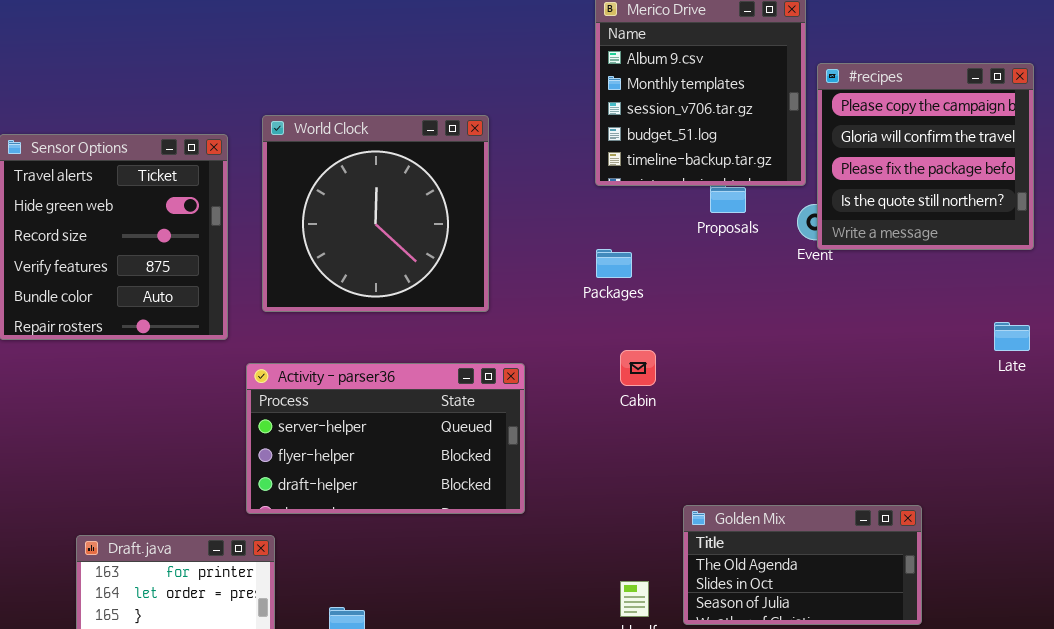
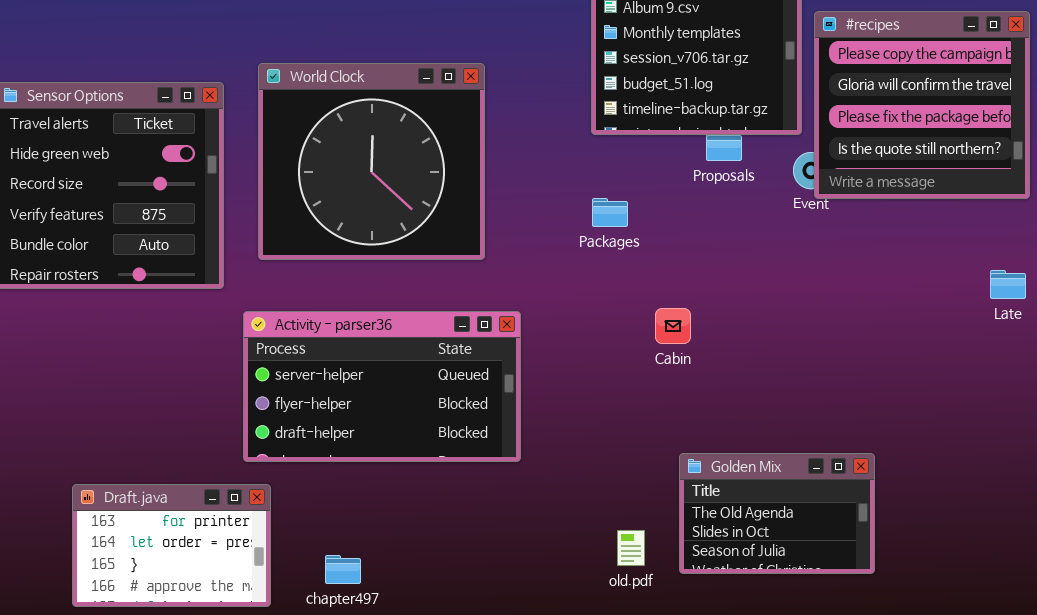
Cabin: [620,350,656,386] -> [655,308,691,344], moved
Golden Mix: [683,505,922,625] -> [679,453,875,574], resized

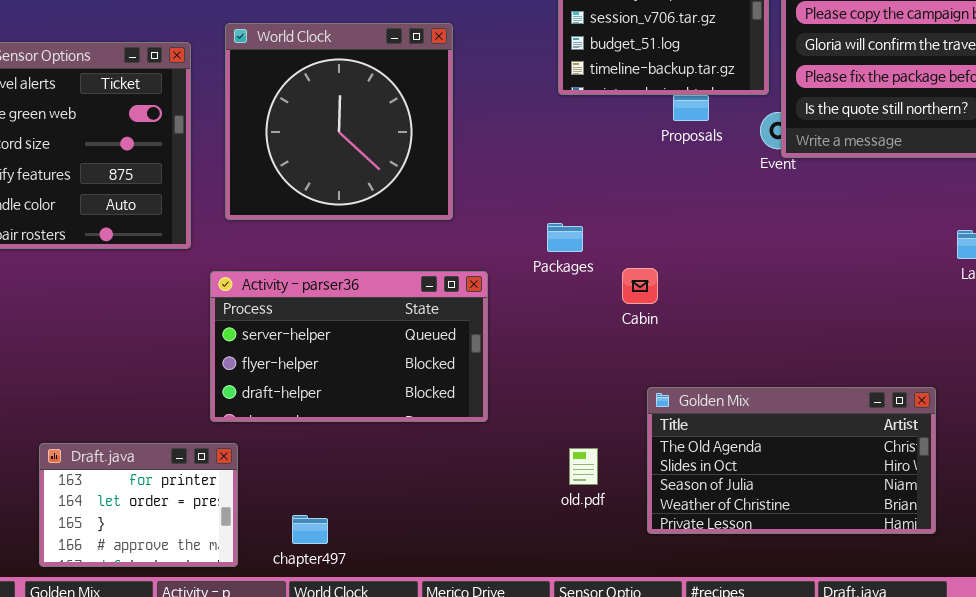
Packages: [592,198,628,227] -> [547,223,583,252], moved
Golden Mix: [679,453,875,574] -> [647,387,936,534], resized
old.pdf: [617,530,645,566] -> [569,448,598,485], moved

